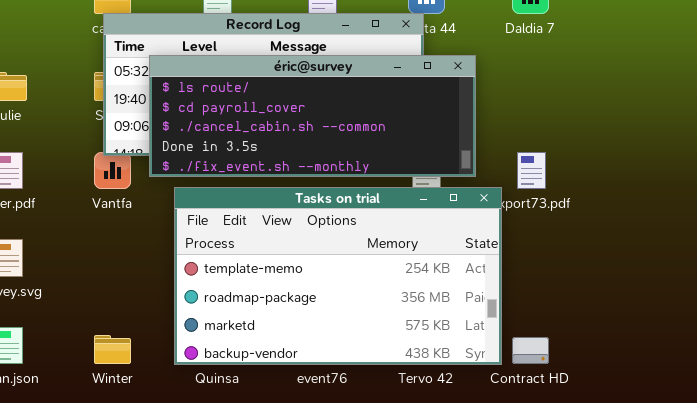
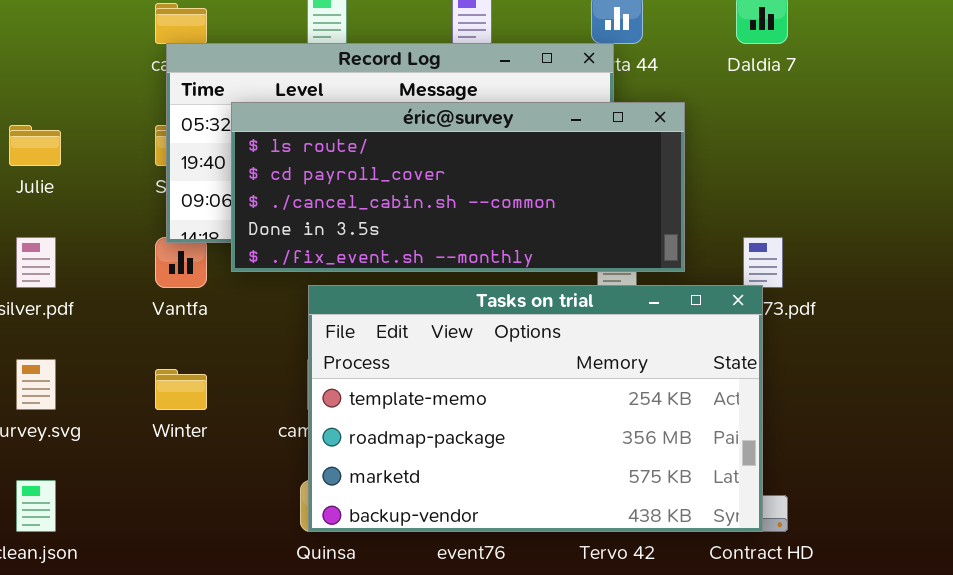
Tasks on trial: [174,187,502,365] -> [308,285,763,532], moved
Winter: [94,335,131,364] -> [155,369,207,410], moved

